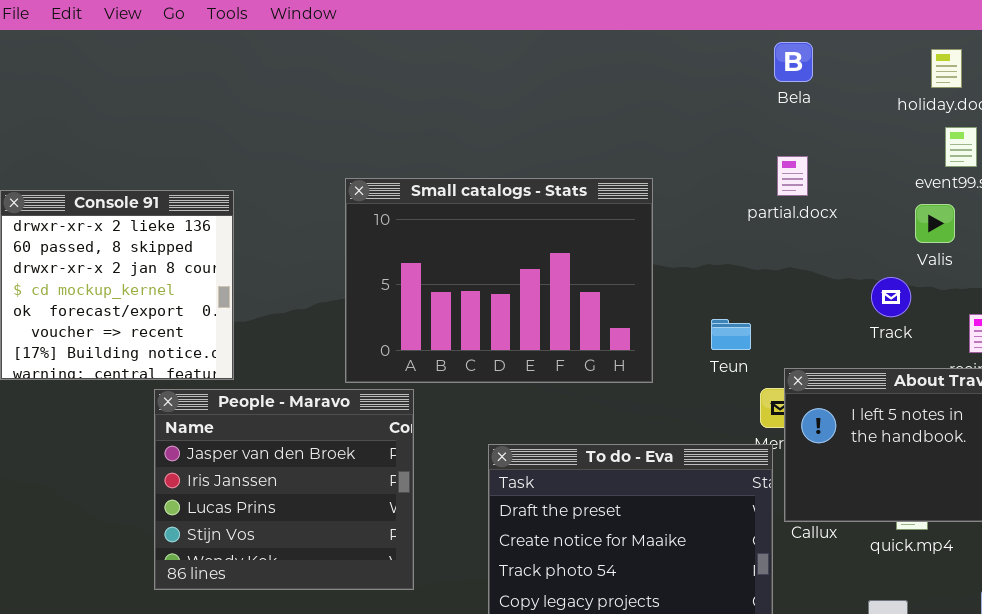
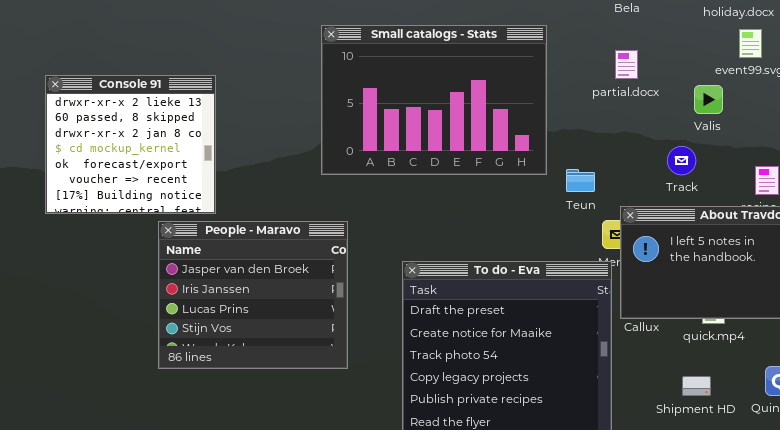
Small catalogs - Stats: [345,178,653,383] -> [321,25,547,175], moved
Valis: [915,204,955,243] -> [694,85,723,114], moved
Track: [871,277,911,317] -> [667,146,696,175], moved

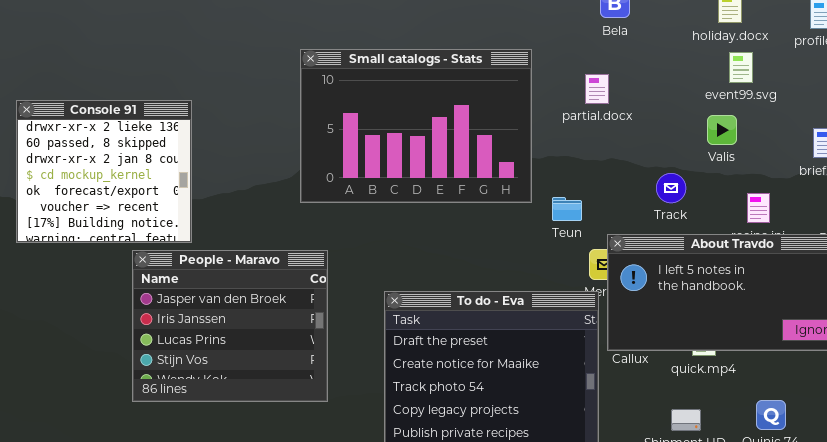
partial.docx: [615,50,638,79] -> [585,74,609,104], moved
Valis: [694,85,723,114] -> [707,115,737,145], moved

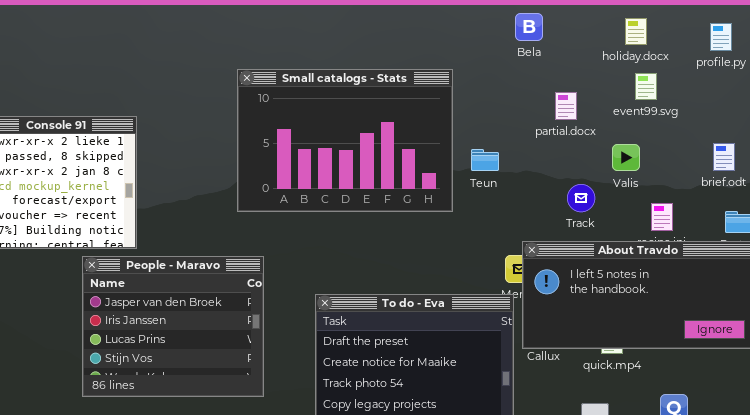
partial.docx: [585,74,609,104] -> [555,92,577,120], moved
Valis: [707,115,737,145] -> [612,144,640,171], moved
Teun: [552,197,582,221] -> [471,149,499,171], moved

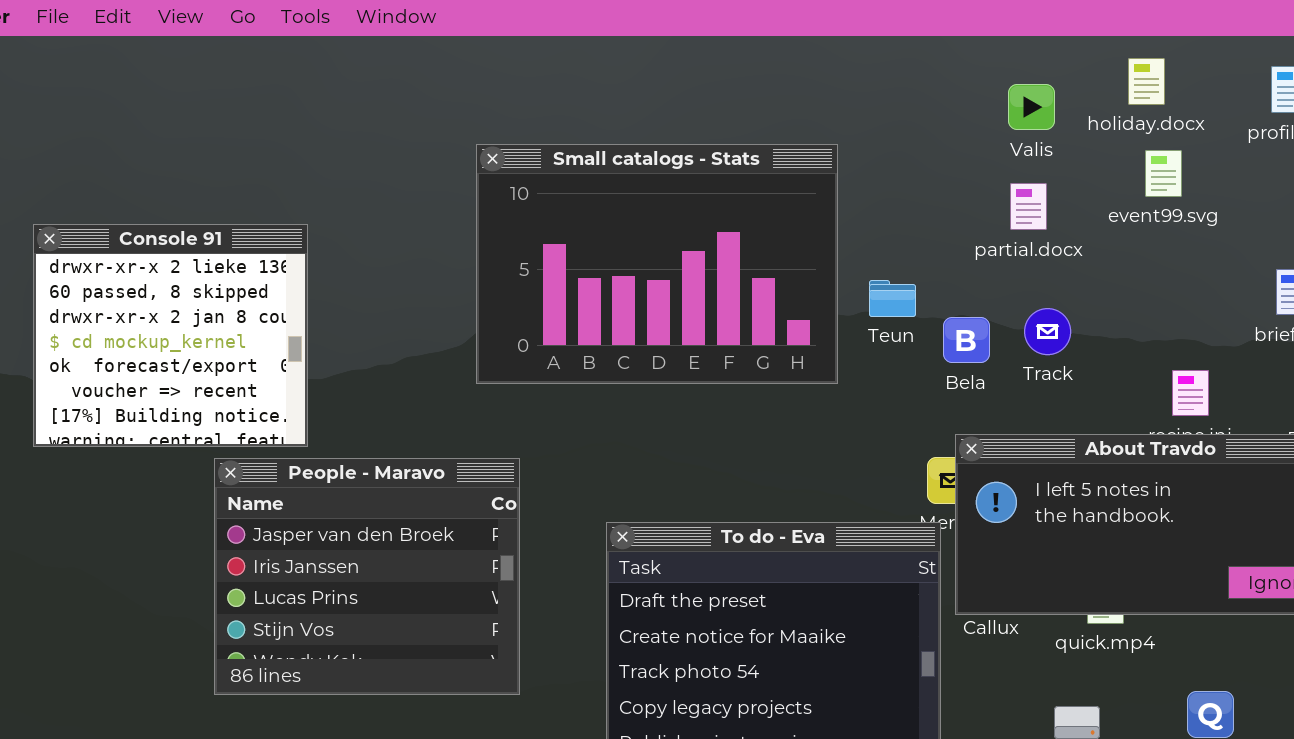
Bela: [515,13,543,41] -> [943,317,990,363], moved
Valis: [612,144,640,171] -> [1008,84,1055,130], moved
Track: [567,184,595,212] -> [1024,308,1071,355], moved

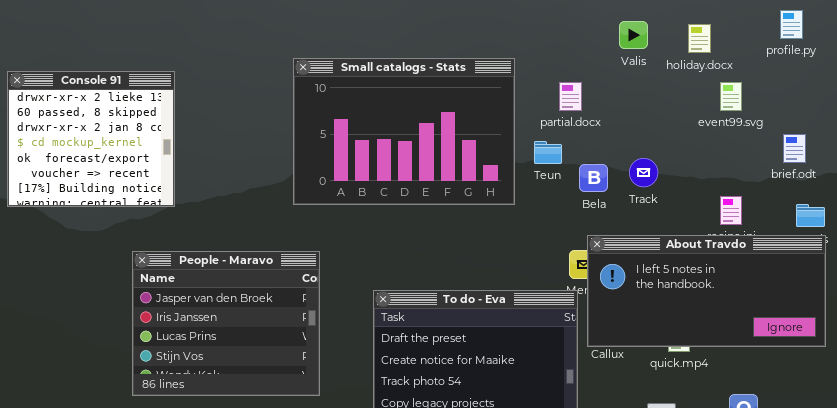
holiday.docx: [1128,58,1165,105] -> [688,24,711,53], moved
event99.svg: [1145,150,1182,197] -> [720,82,742,111], moved
partial.docx: [1010,183,1047,230] -> [559,82,582,111], moved
Console 91: [33,224,308,447] -> [7,71,175,207], moved

